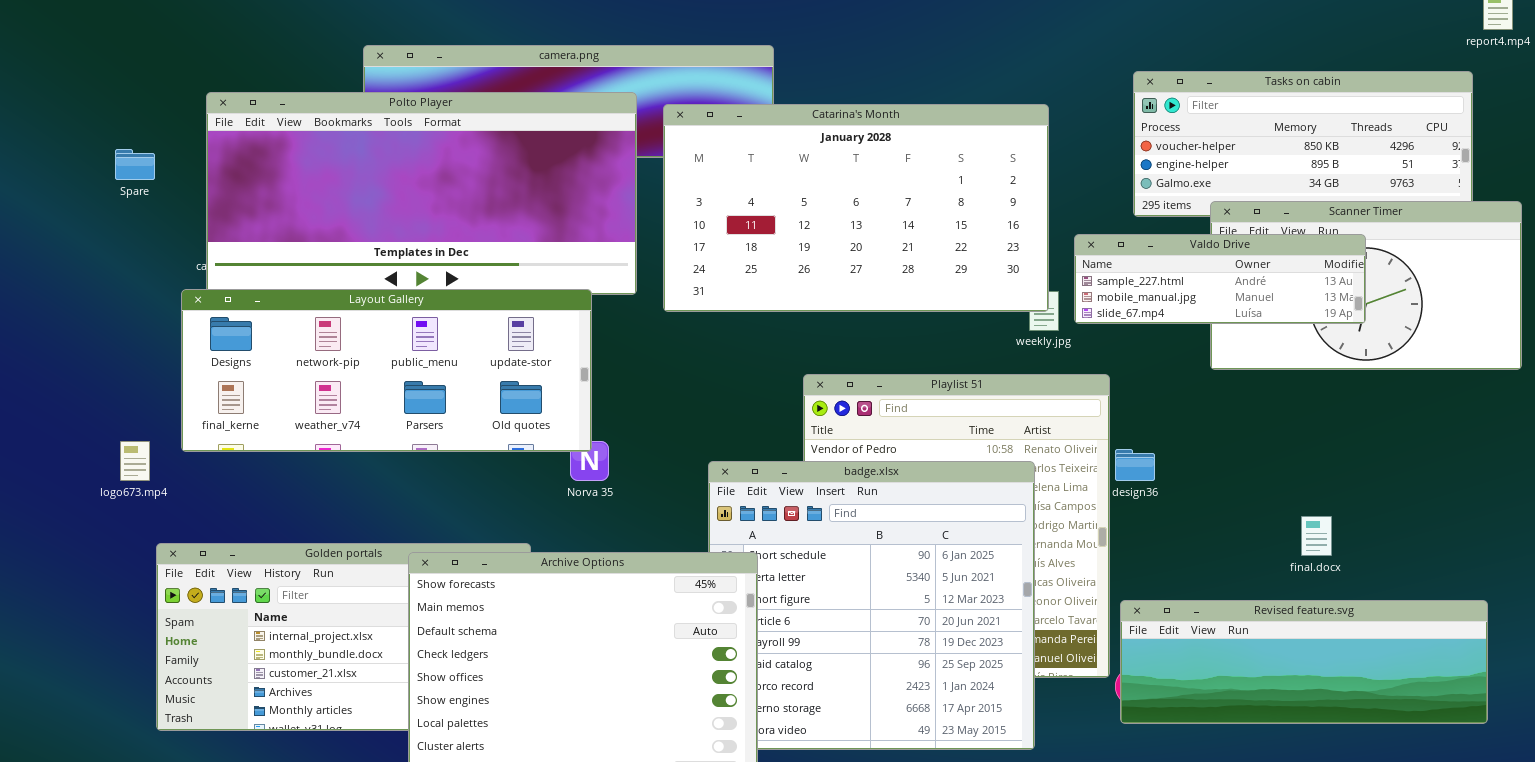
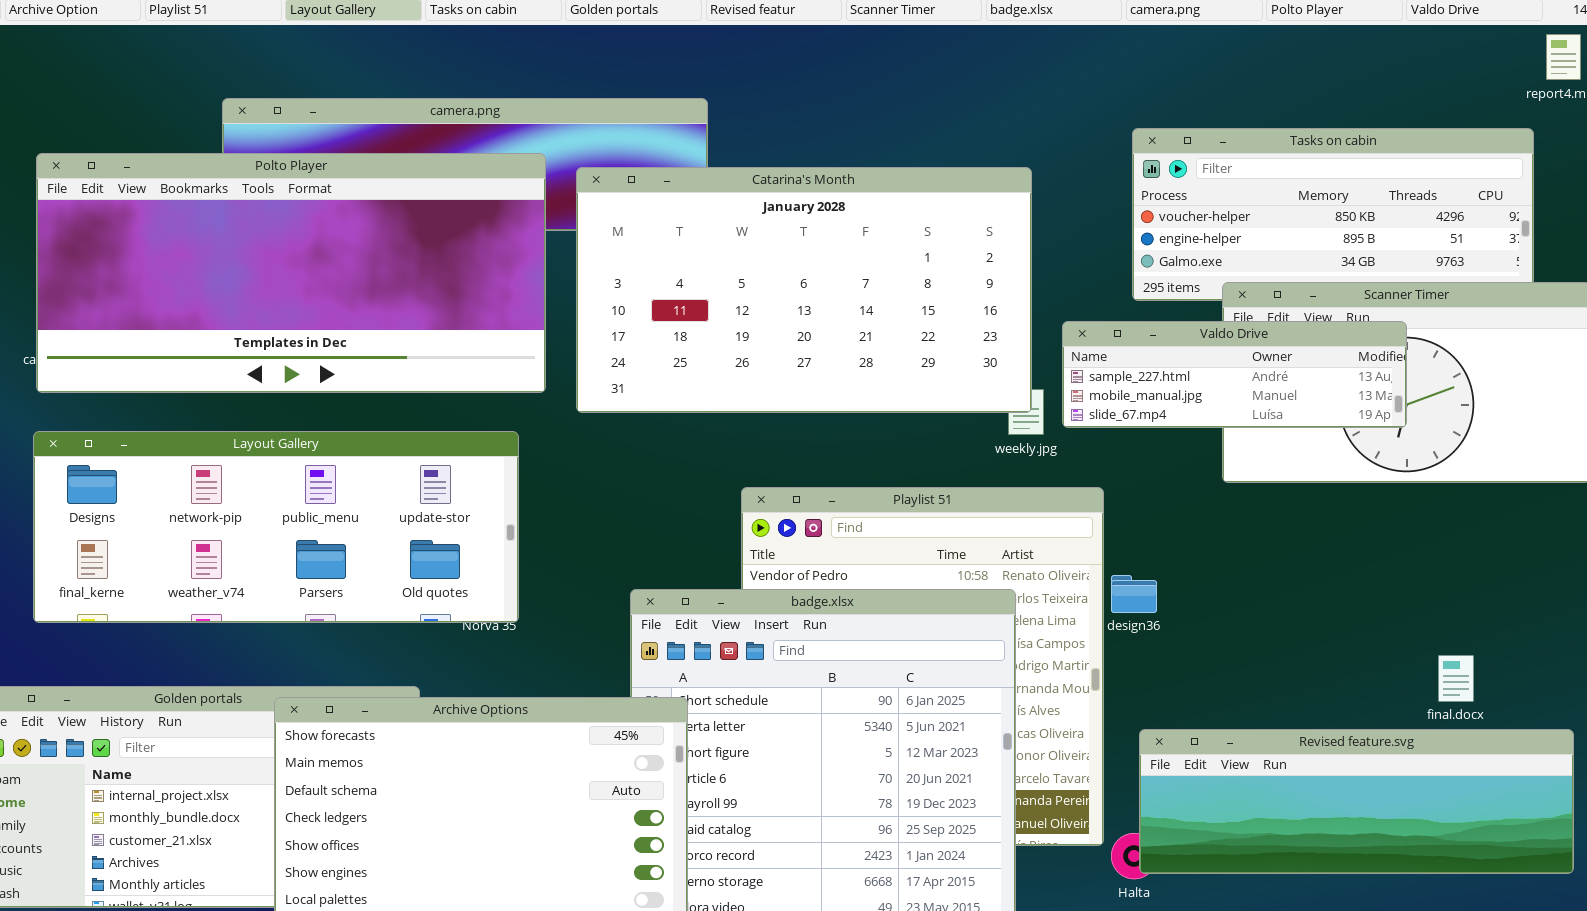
Layout Gallery: [181,289,592,452] -> [33,431,519,623], moved
final.docx: [1301,516,1332,556] -> [1438,655,1474,702], moved
Revised feature.svg: [1120,600,1488,724] -> [1139,729,1574,874], moved

